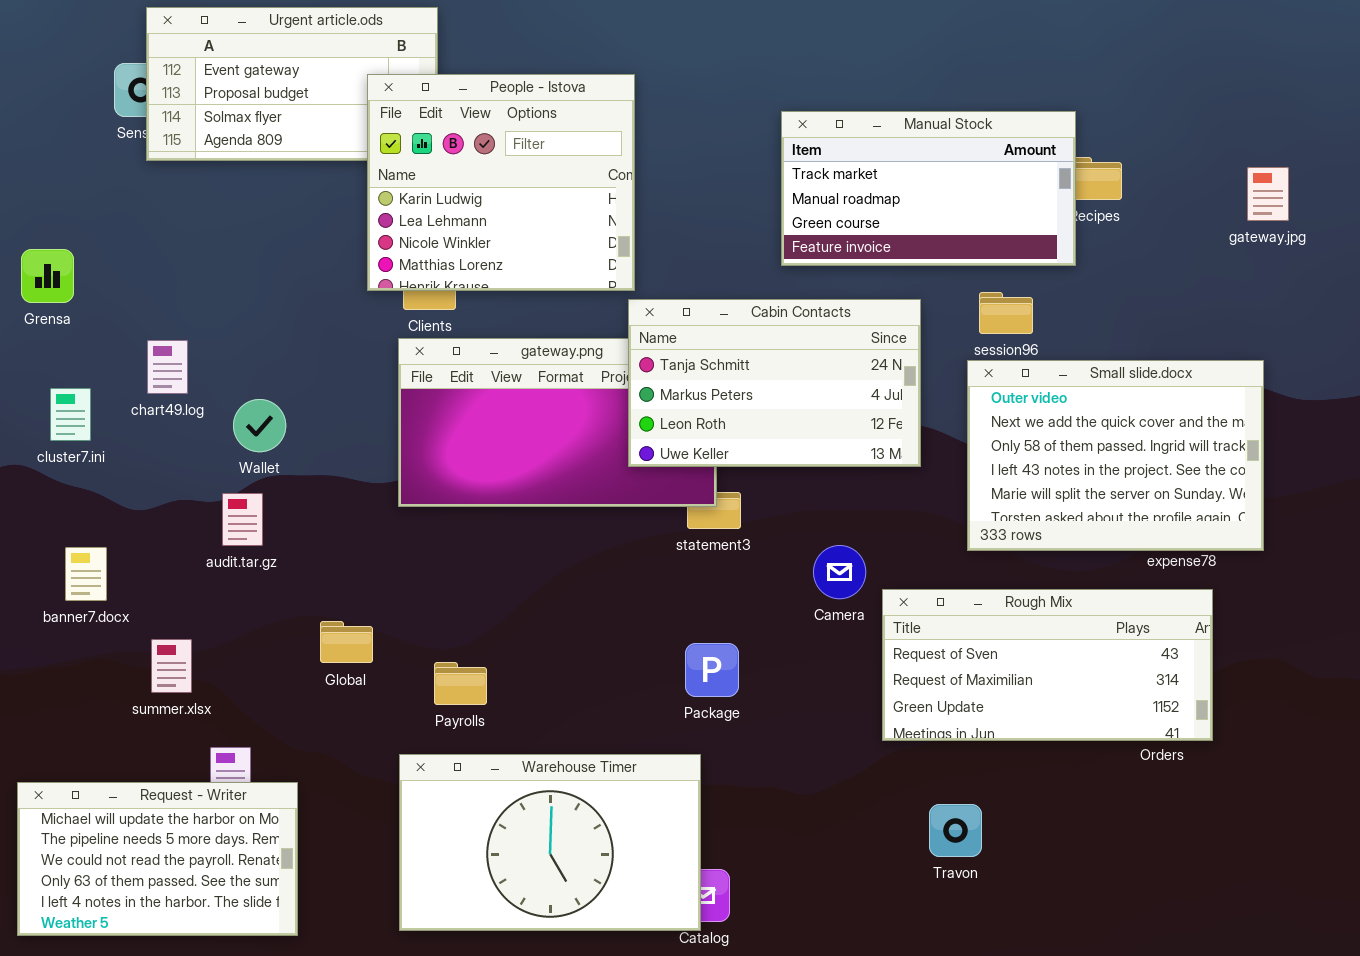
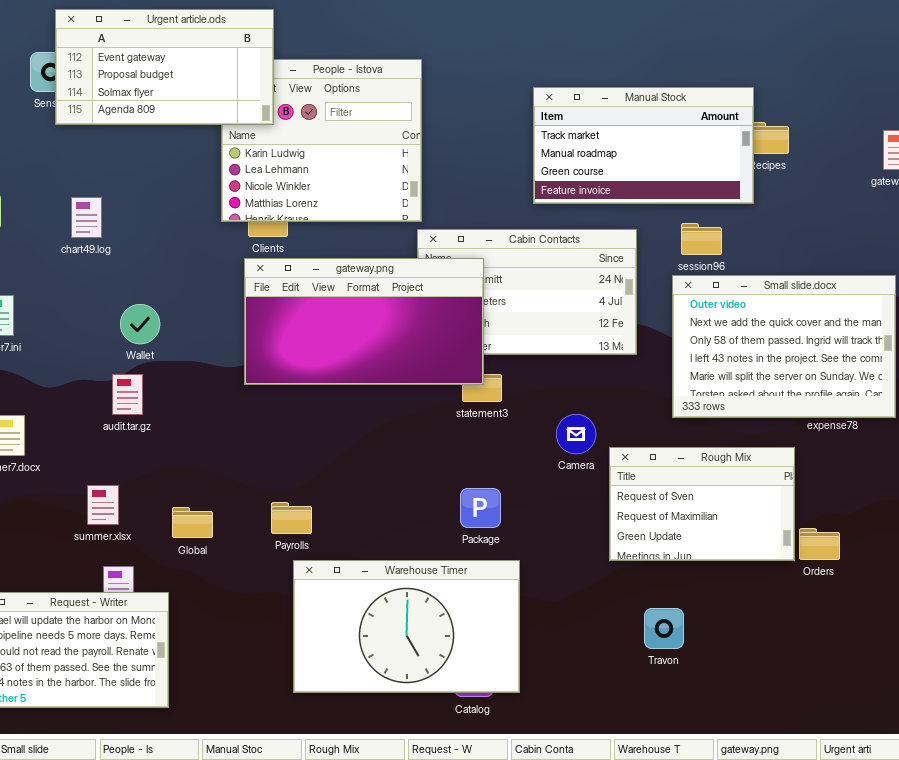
Urgent article.ods: [146,7,438,161] -> [55,9,274,125], raised
gateway.png: [398,338,717,507] -> [244,258,484,385], raised
chart49.log: [147,340,188,394] -> [71,197,102,238], moved
Rough Mix: [882,589,1213,741] -> [609,447,795,561], resized
Global: [320,621,373,663] -> [172,507,213,538], moved
summer.xlsx: [151,639,192,693] -> [87,485,119,525], moved
Warehouse Timer: [399,754,701,931] -> [293,560,520,693], moved

